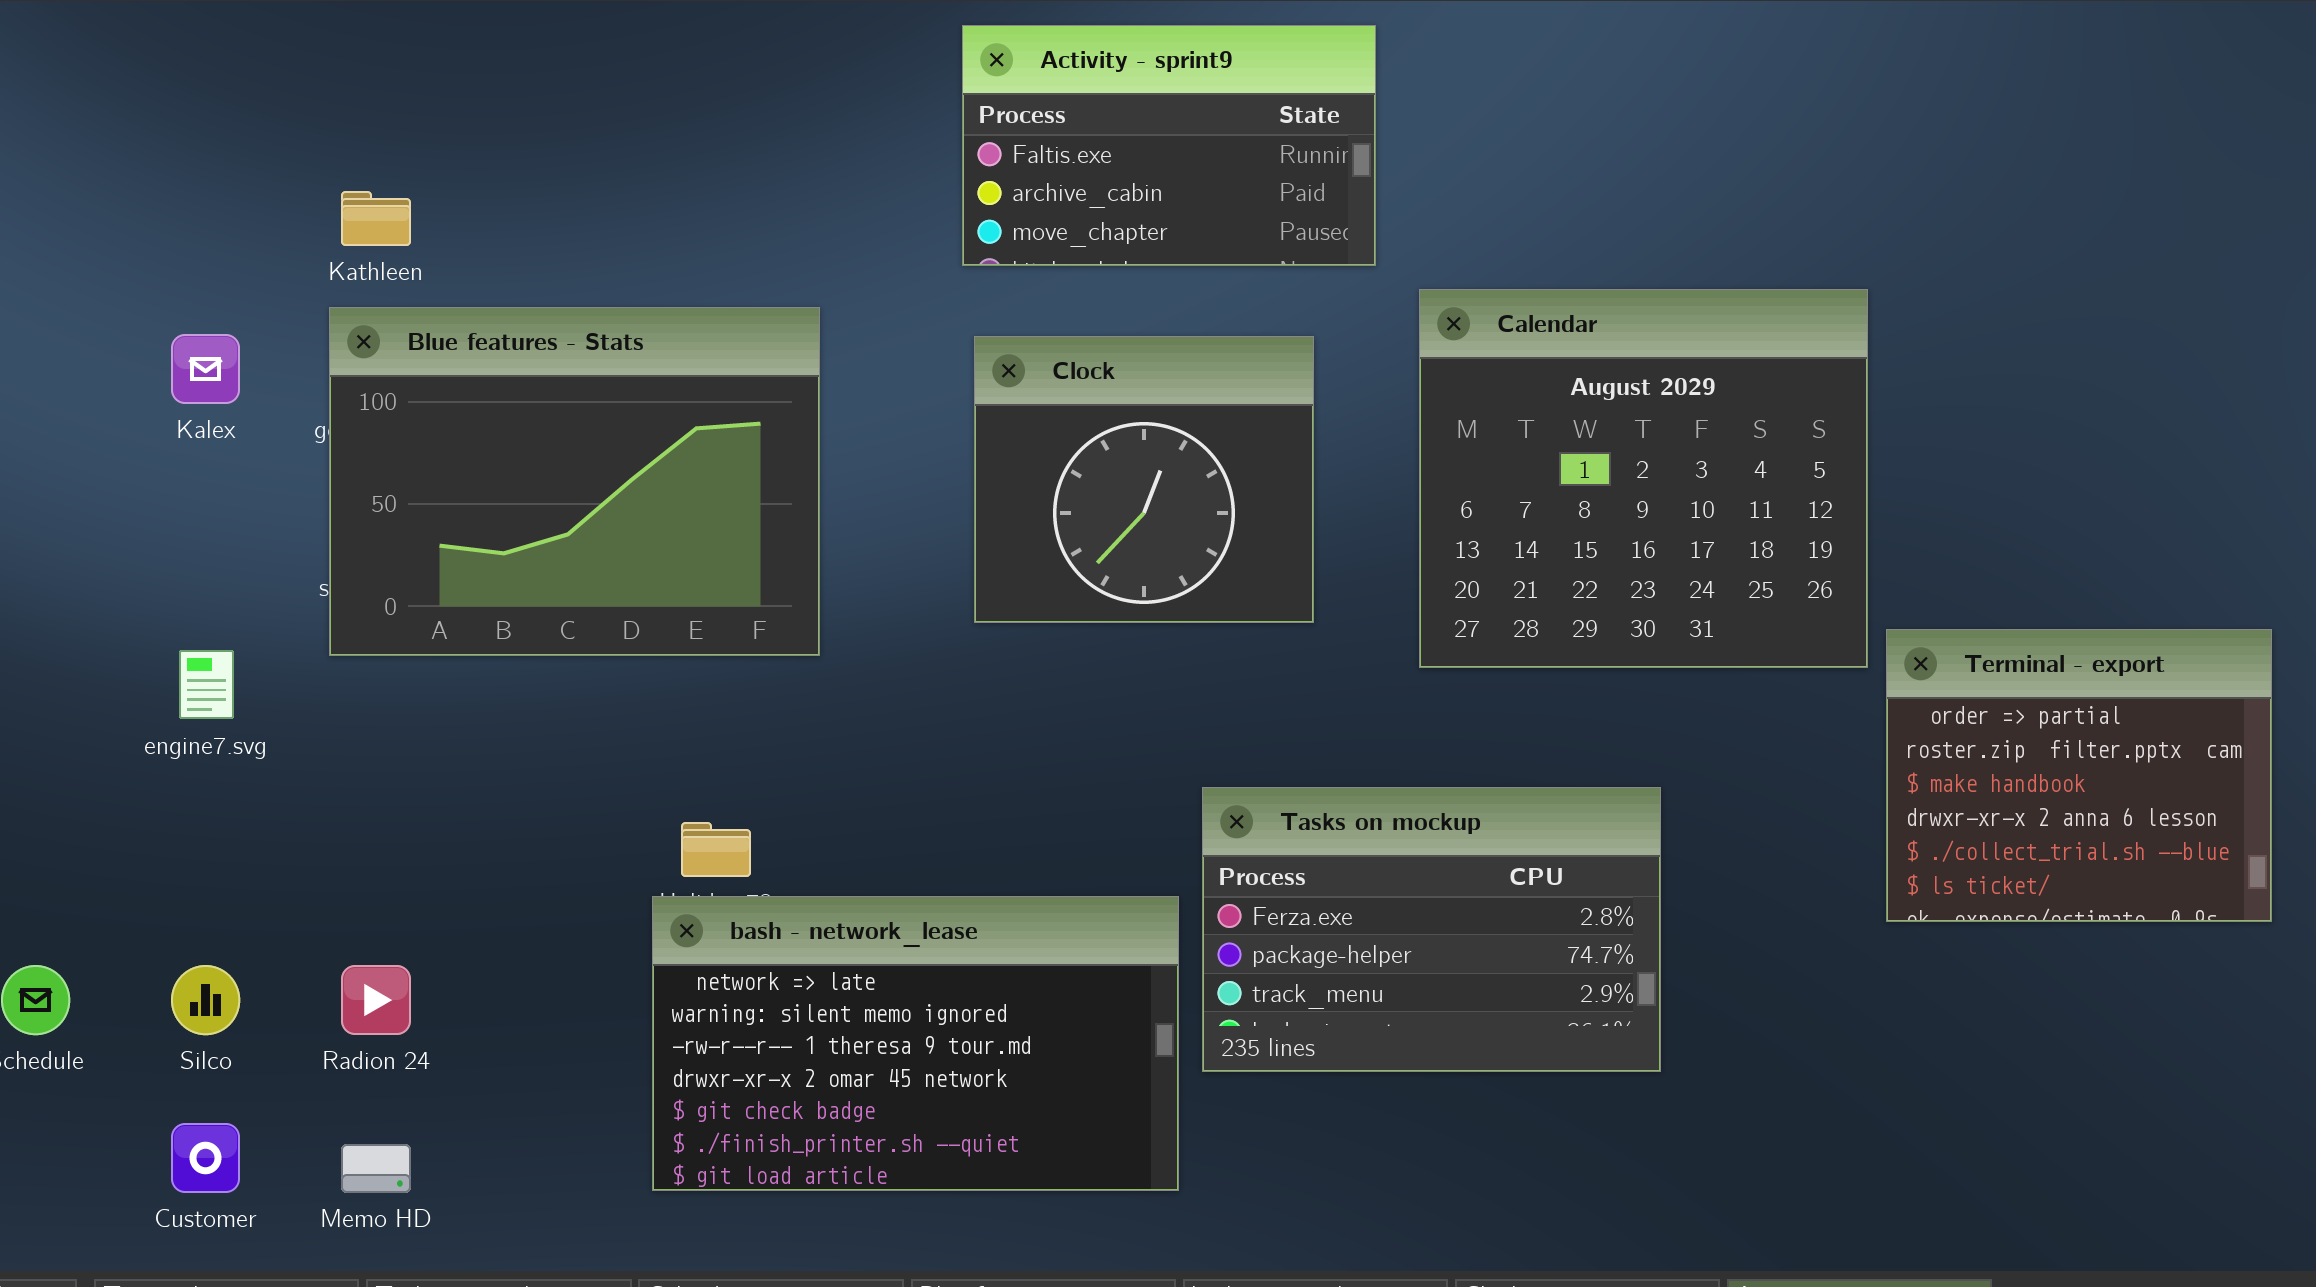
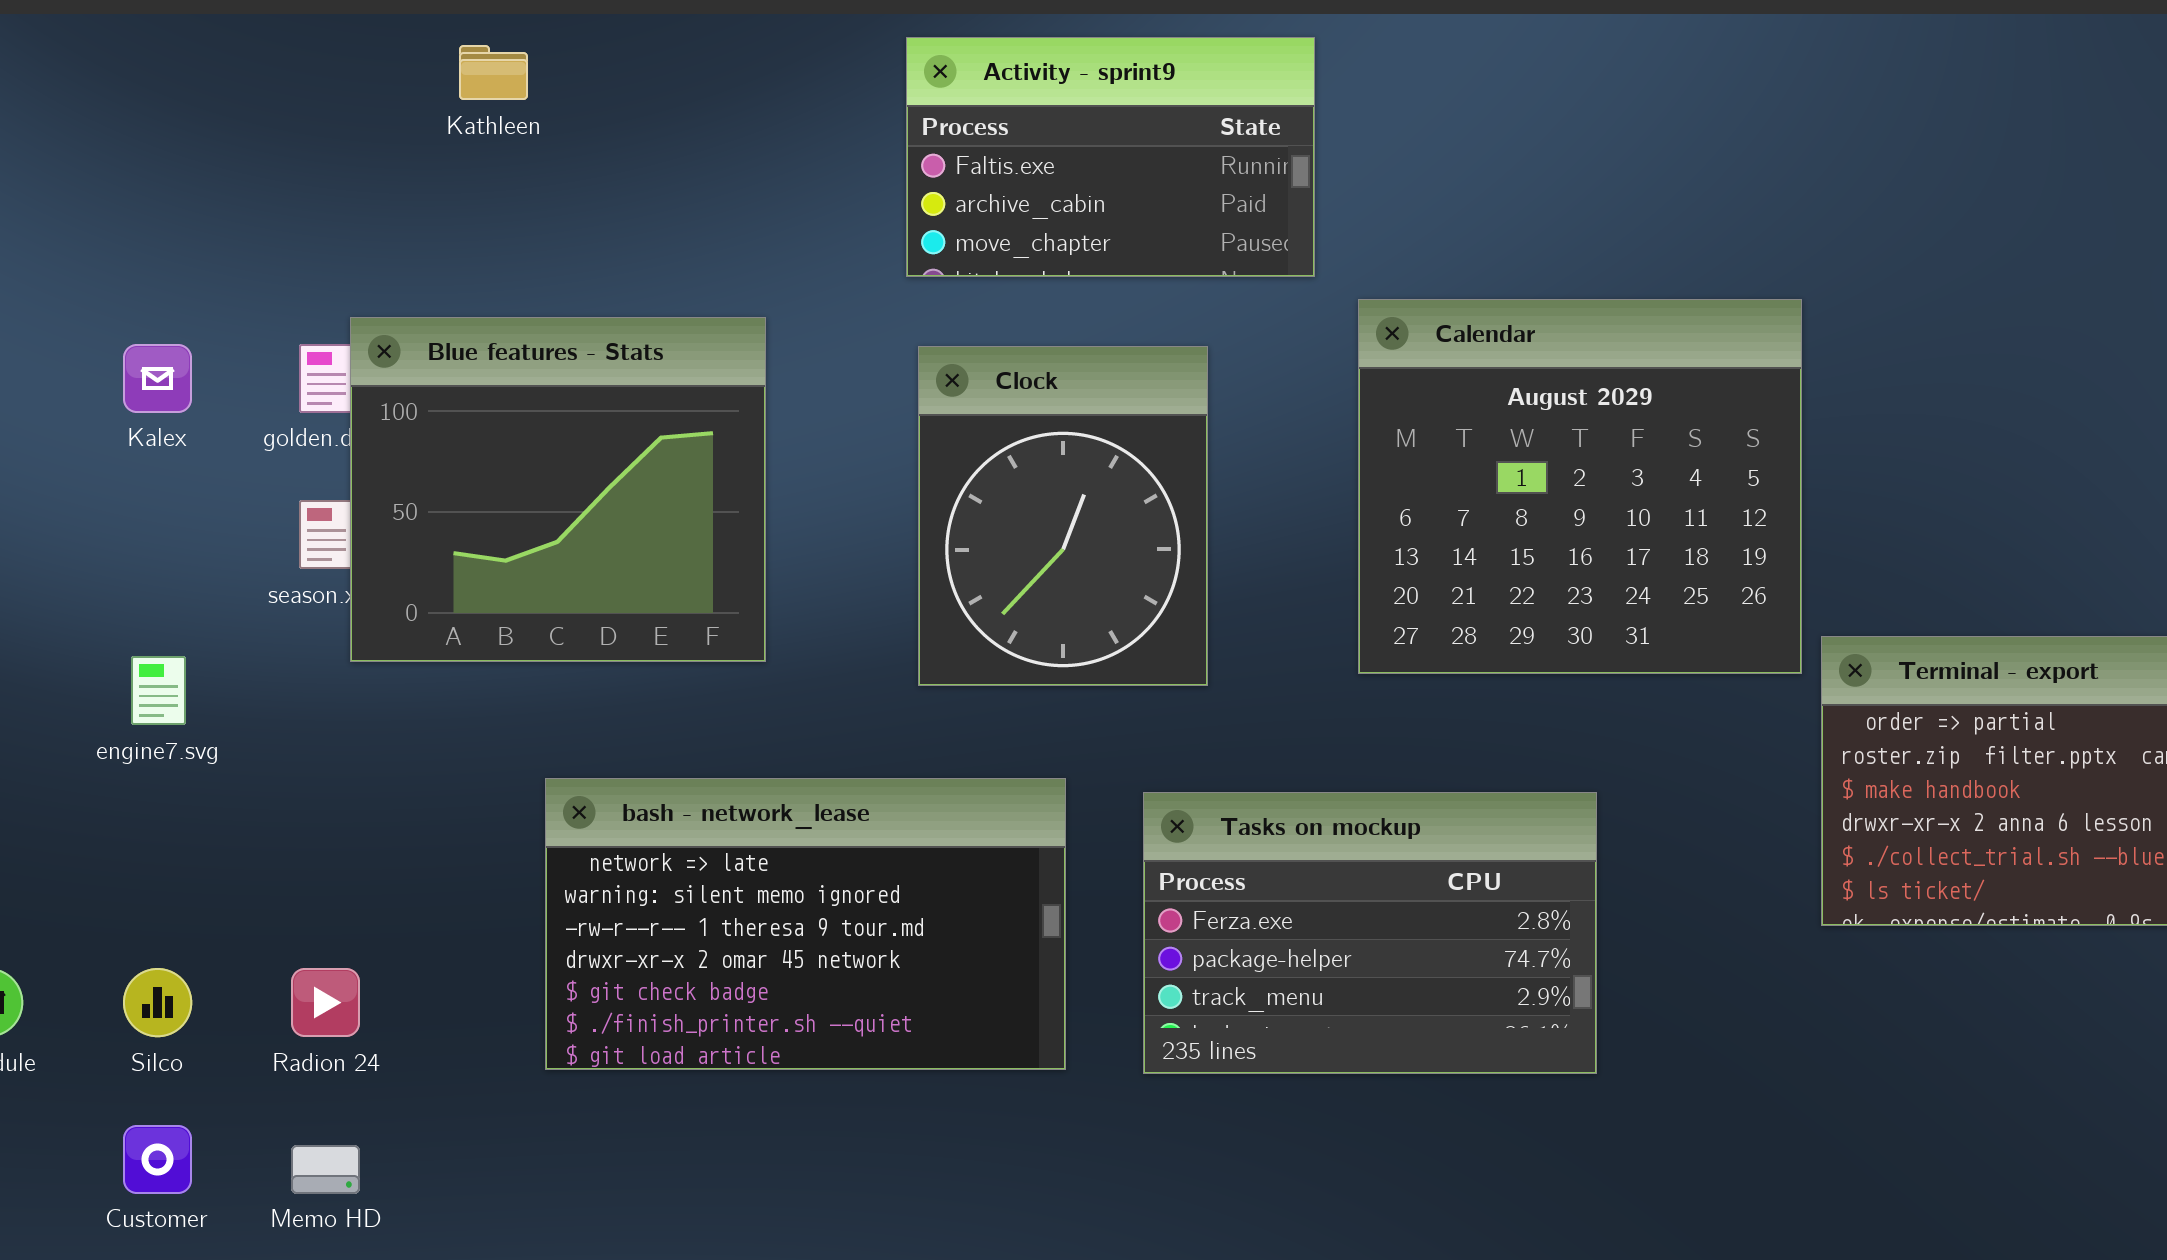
Kathleen: [341,191,411,246] -> [459,45,528,100], moved
Blue features - Stats: [329,307,820,656] -> [350,317,766,662], resized
Clock: [974,336,1314,623] -> [918,346,1208,686], resized
bash - network_lease: [652,896,1179,1191] -> [545,778,1066,1070], moved

